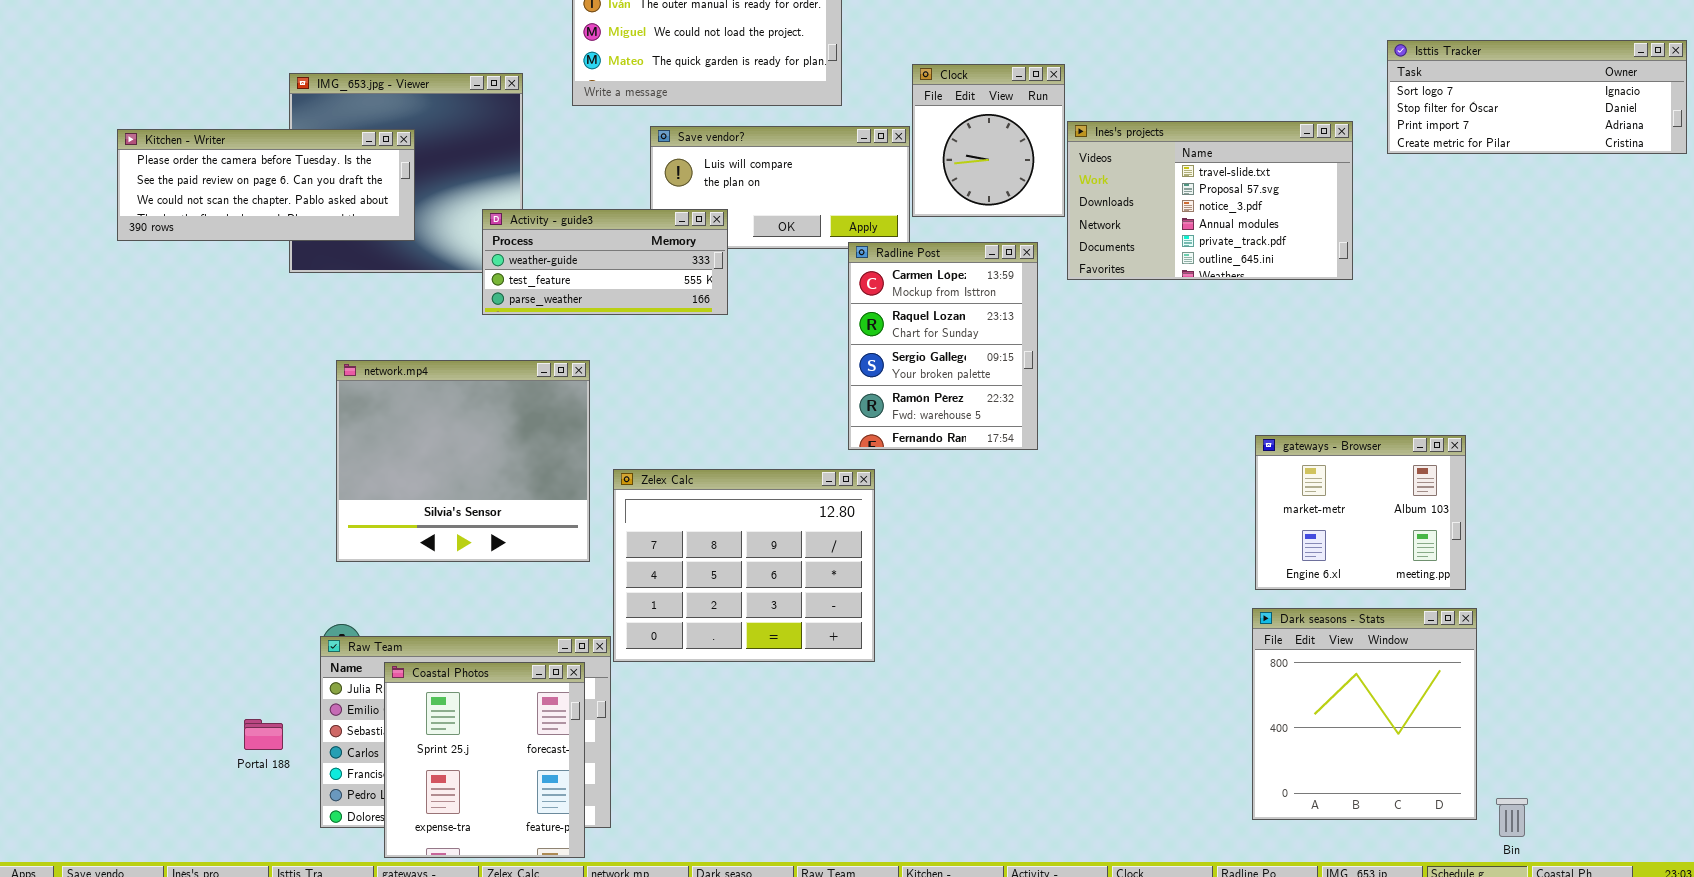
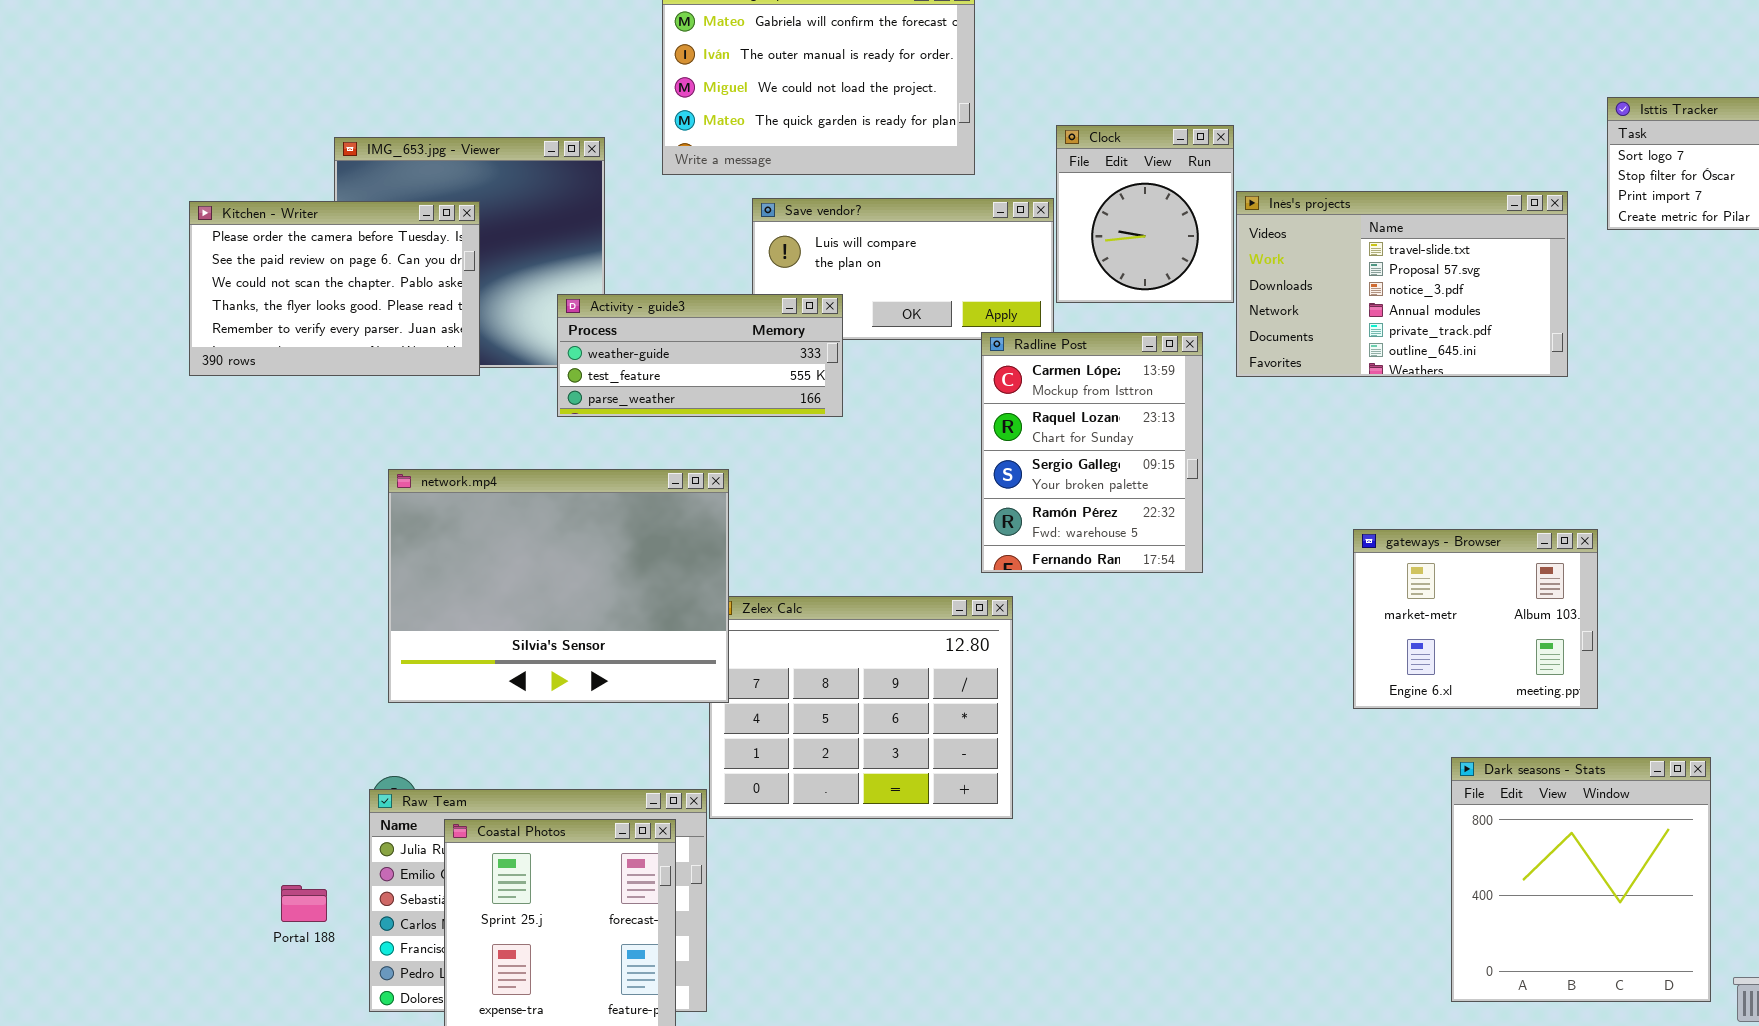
Kitchen - Writer: [117,129,415,241] -> [189,201,480,376], resized
network.mp4: [336,360,590,562] -> [388,469,729,703], resized
gateways - Browser: [1255,435,1466,590] -> [1353,529,1598,709], moved

